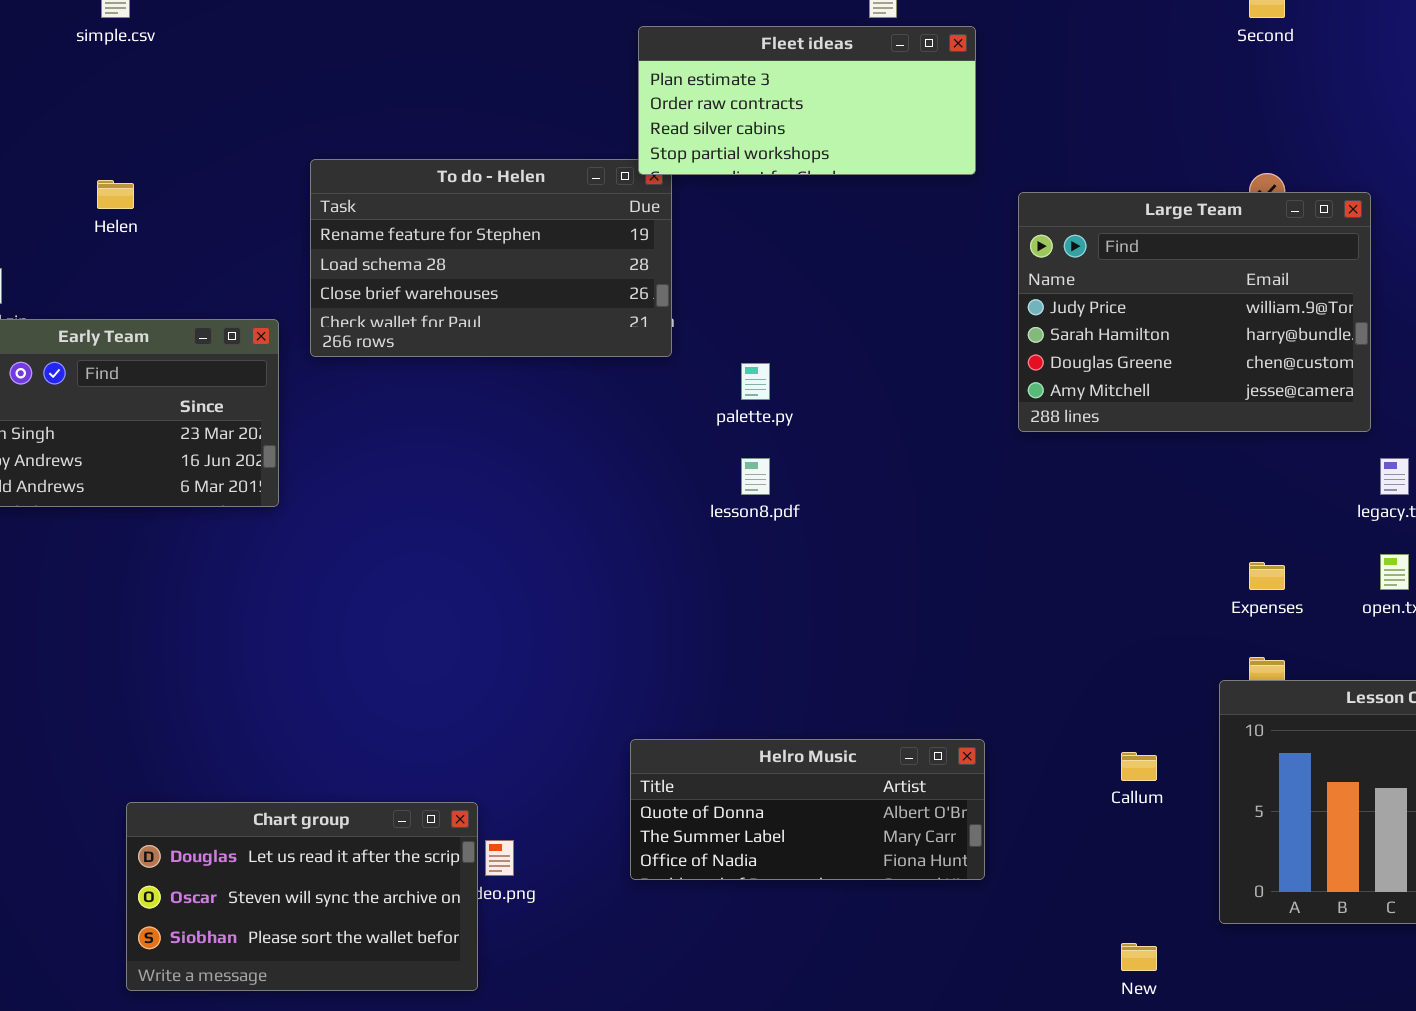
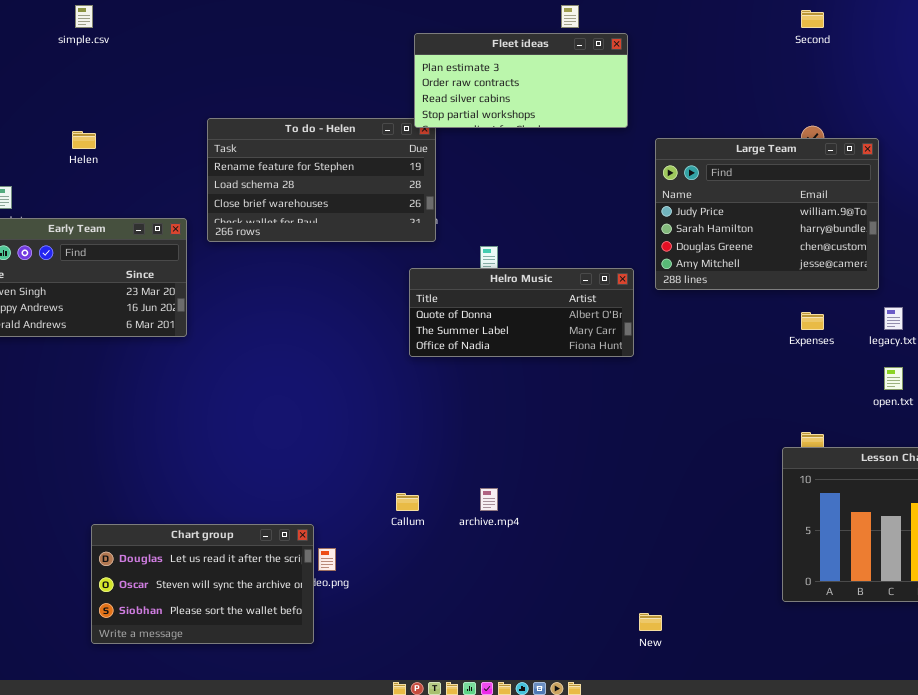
Expenses: [1249,562,1285,590] -> [801,312,824,330], moved
Helro Music: [630,739,985,880] -> [409,268,634,357], moved
Callum: [1121,752,1157,781] -> [396,493,419,511], moved
New: [1121,943,1157,971] -> [639,613,662,631], moved

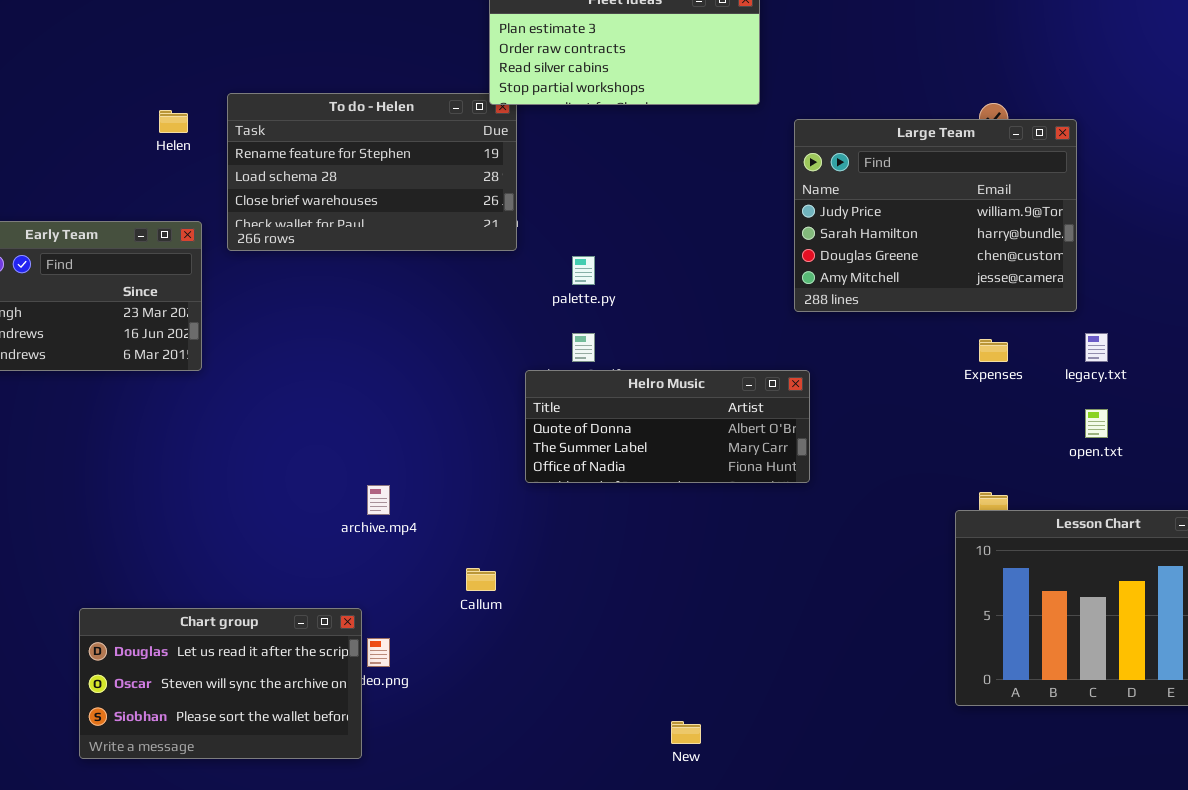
Helen: [72,131,96,149] -> [159,110,188,133], moved
Helro Music: [409,268,634,357] -> [525,370,810,483], moved
archive.mp4: [480,488,498,511] -> [367,485,390,515], moved
New: [639,613,662,631] -> [671,721,701,744], moved

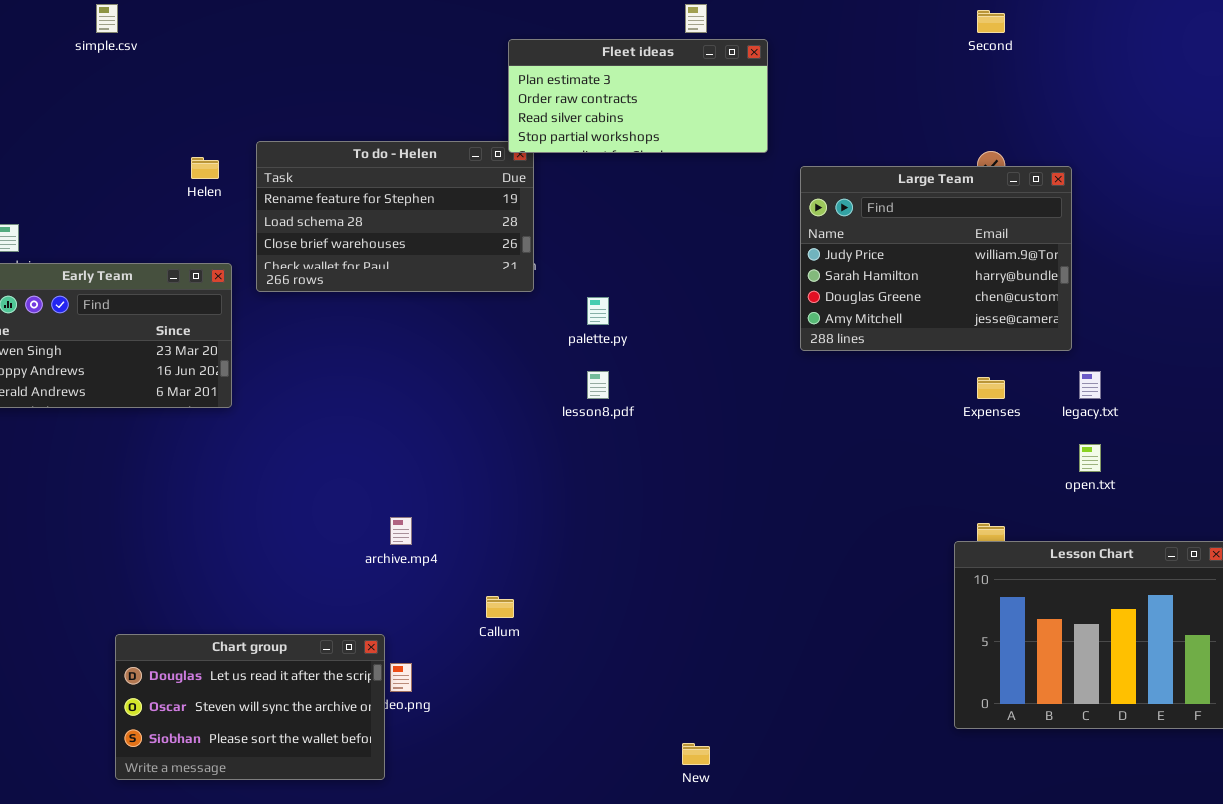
Helro Music: [525,370,810,483] -> none, closed

